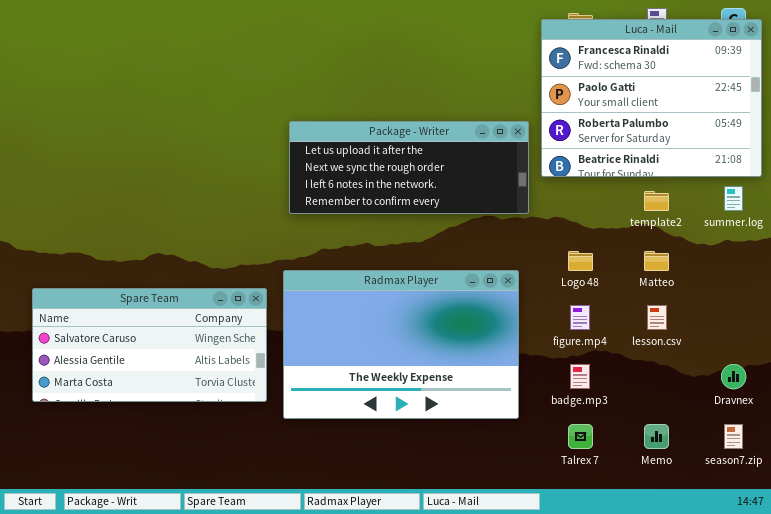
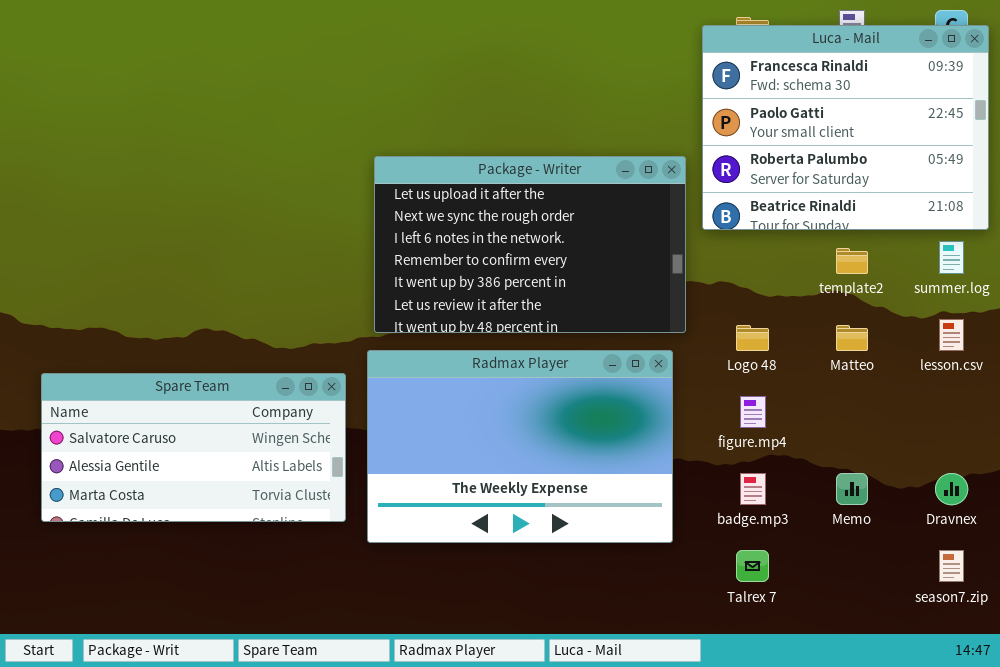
Package - Writer: [289,121,529,214] -> [374,156,686,333], resized
lesson.csv: [647,305,667,330] -> [939,319,964,351], moved
Memo: [644,424,669,449] -> [836,473,868,505], moved

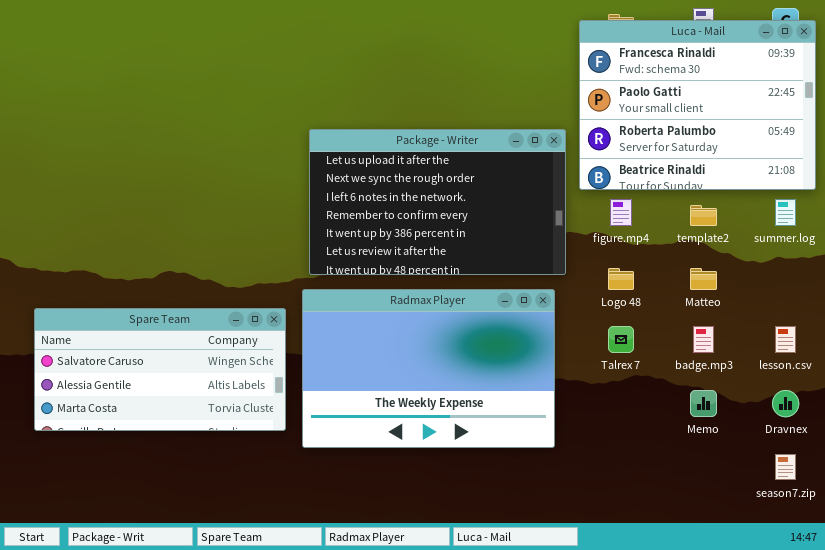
lesson.csv: [939,319,964,351] -> [775,326,796,353], moved
figure.mp4: [740,396,766,428] -> [610,199,632,226], moved
badge.mp3: [740,473,766,505] -> [693,326,714,353], moved
Talrex 7: [736,550,769,582] -> [608,326,634,353], moved

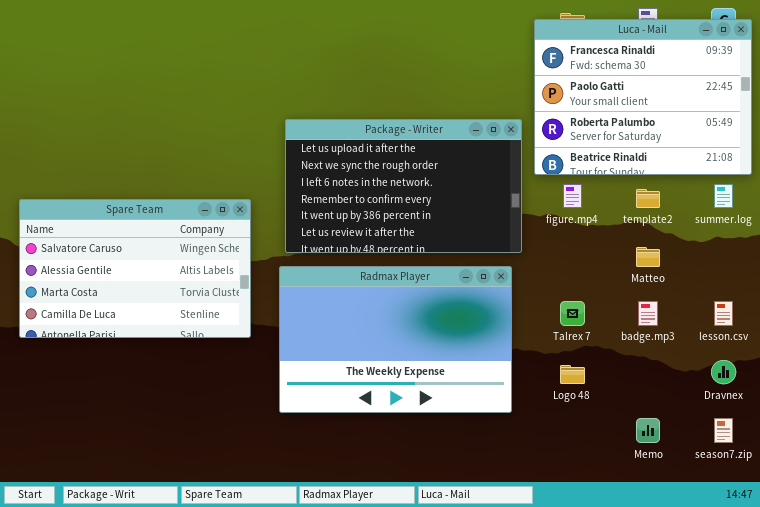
Logo 48: [608,268,634,290] -> [560,365,585,384], moved
Spare Team: [34,308,286,431] -> [19,199,251,338], moved, resized
Memo: [690,390,717,417] -> [636,418,660,443], moved

